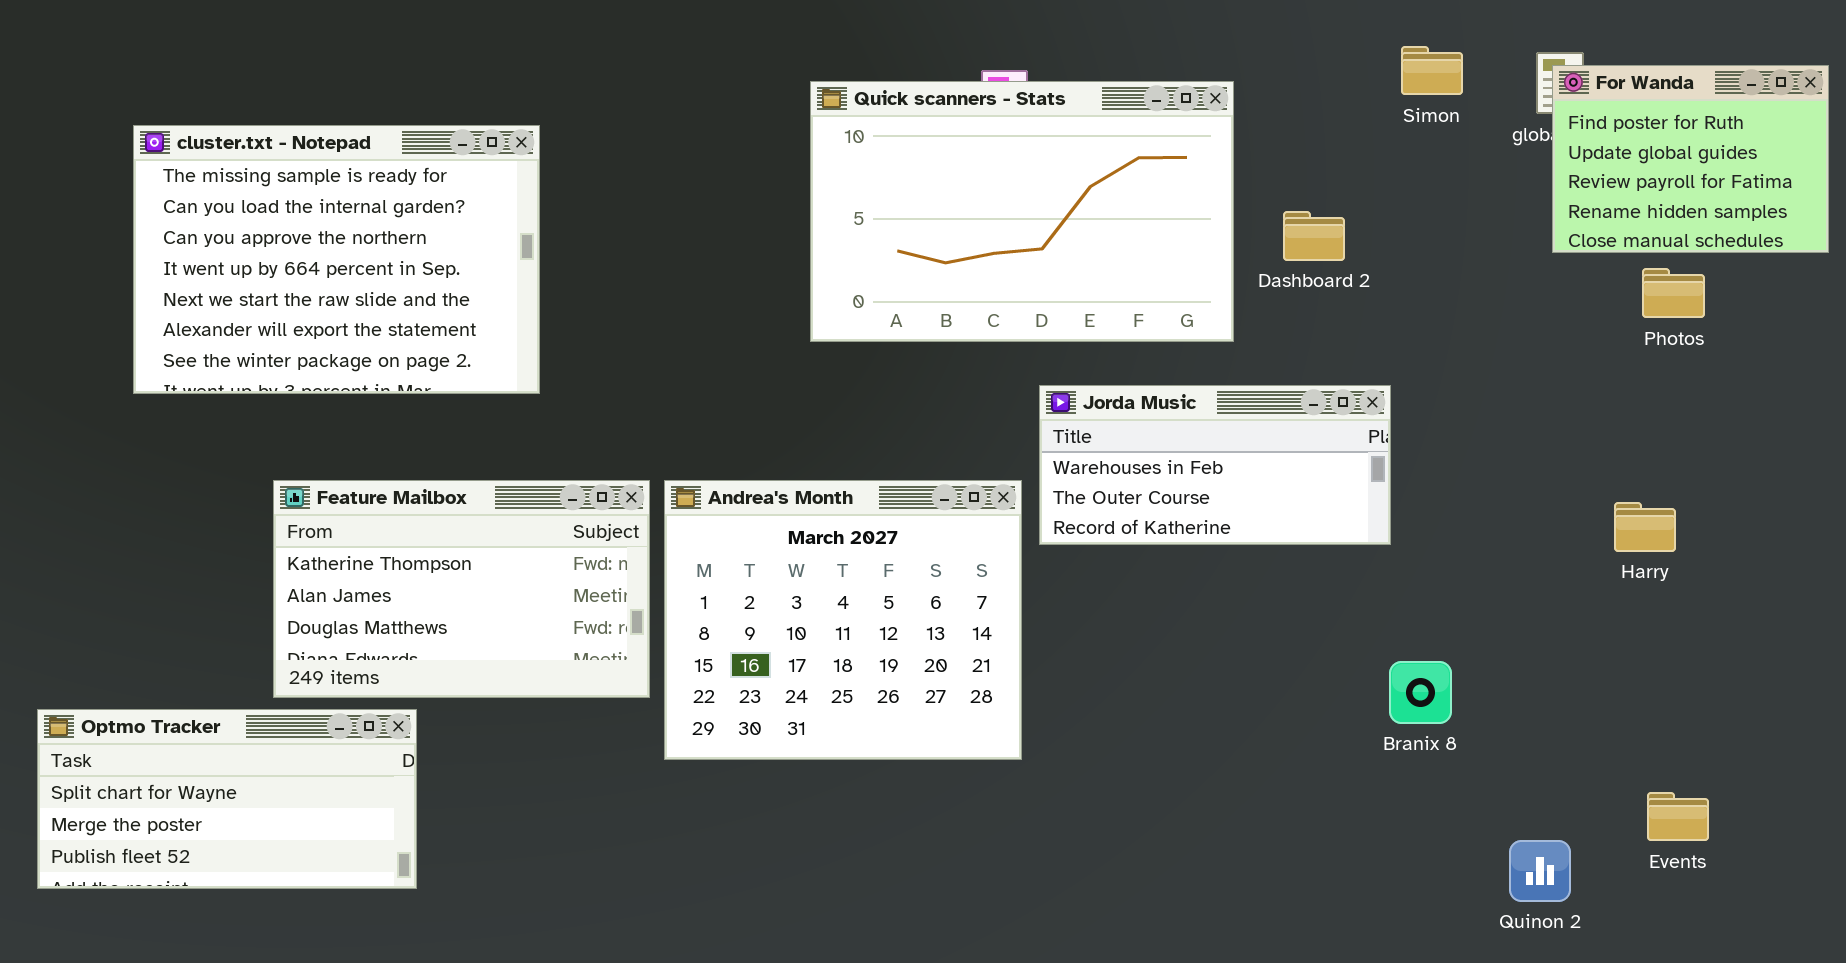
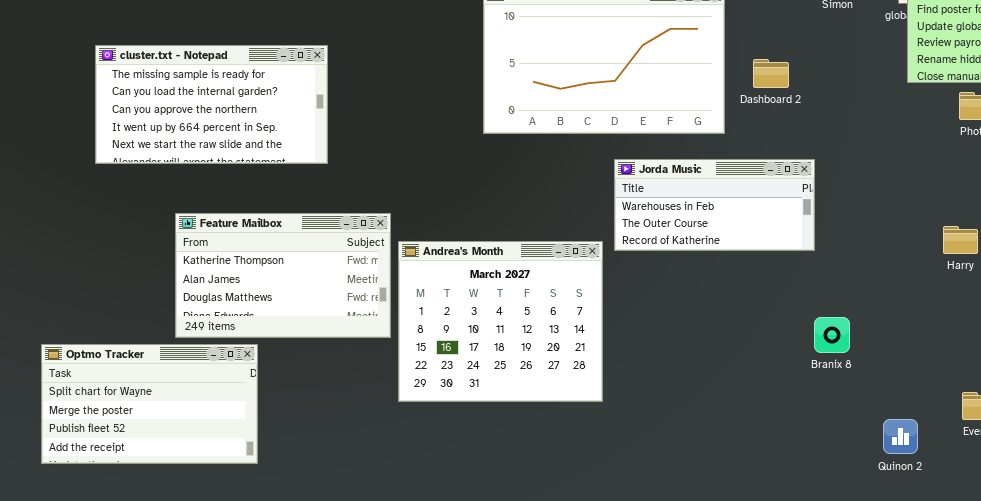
cluster.txt - Notepad: [133,125,540,394] -> [95,45,328,164], resized
Andrea's Month: [664,480,1022,760] -> [398,241,603,402], moved
Optmo Tracker: [37,709,417,889] -> [41,344,258,464], resized

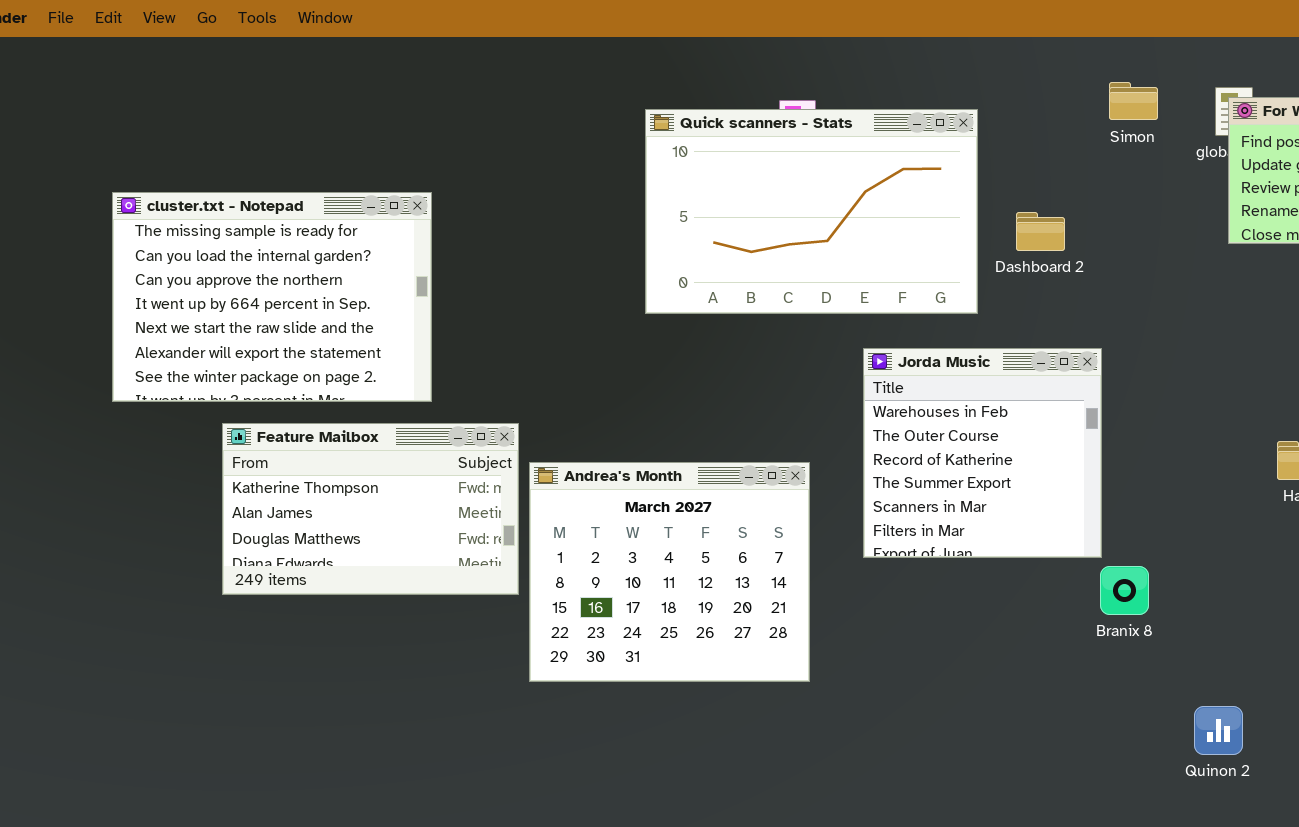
cluster.txt - Notepad: [95,45,328,164] -> [112,192,432,402], resized
Jorda Music: [614,159,815,251] -> [863,348,1102,558], resized
Optmo Tracker: [41,344,258,464] -> none, closed

